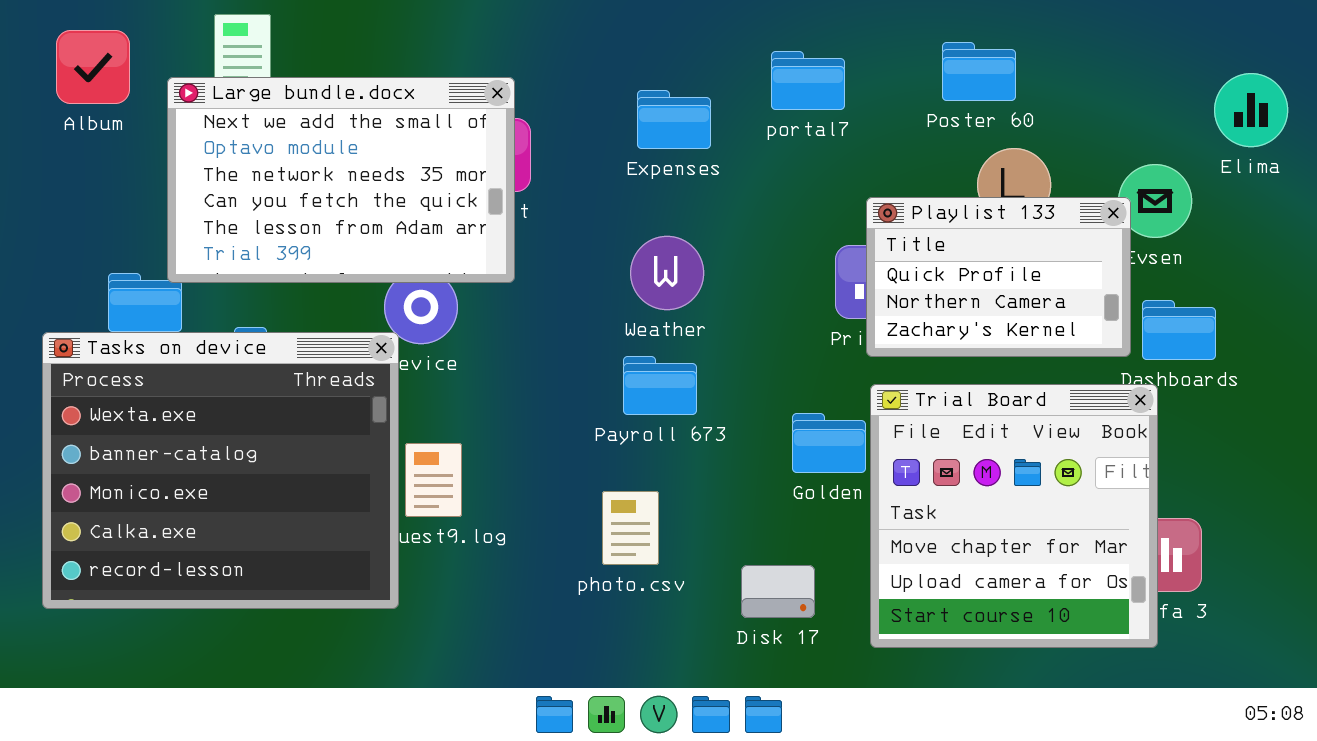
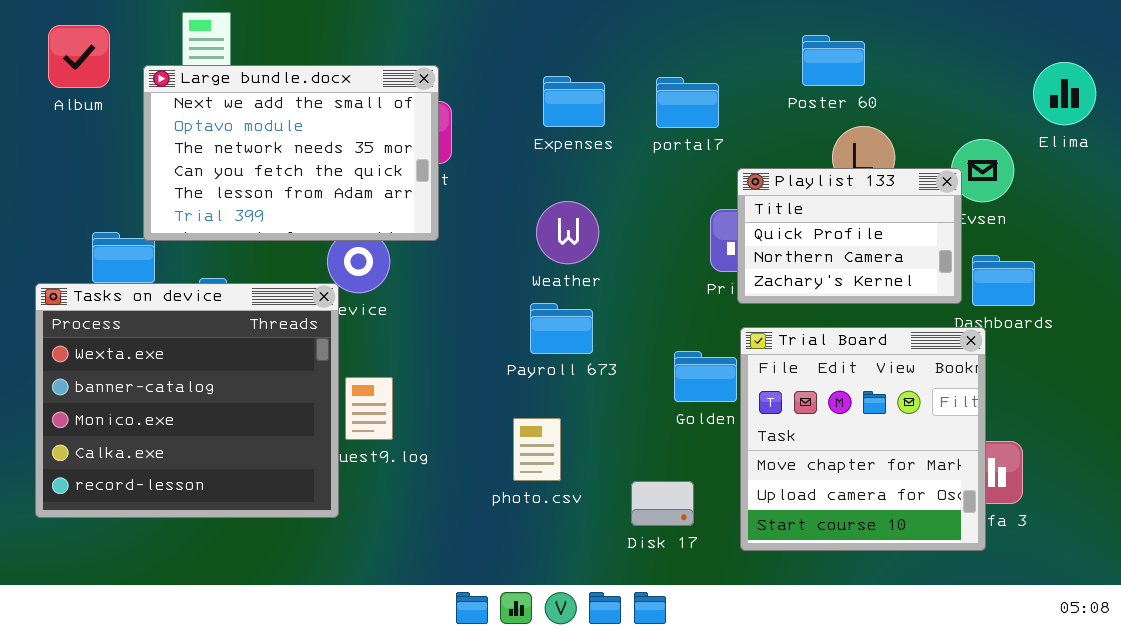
portal7: [771,51,845,110] -> [656,77,719,128], moved

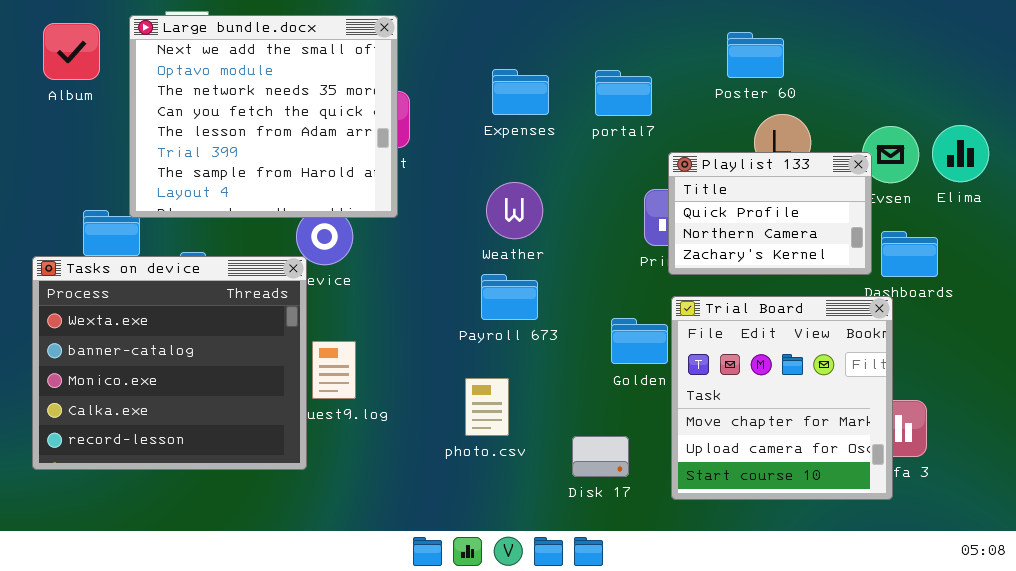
Elima: [1033,62,1096,125] -> [932,125,989,182], moved
Large bundle.docx: [143,65,439,241] -> [129,15,398,218], resized

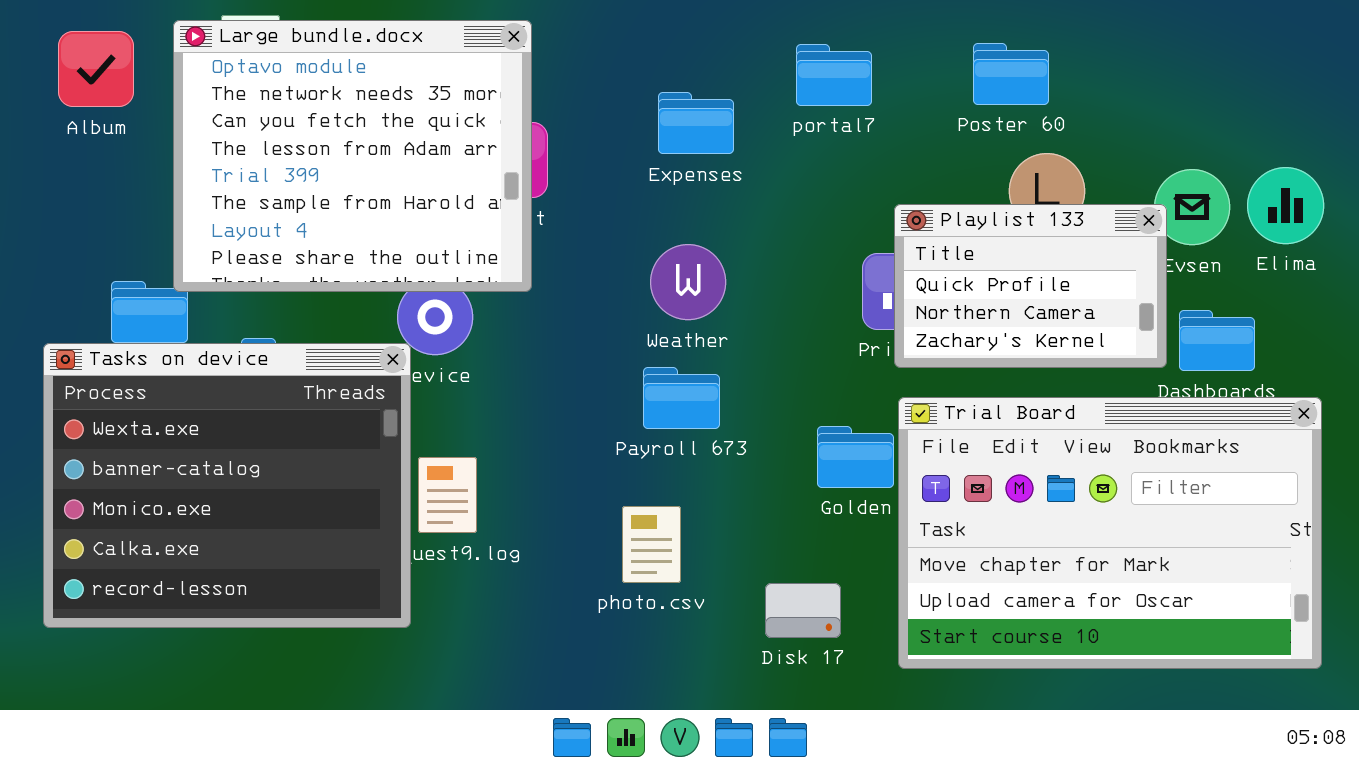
Large bundle.docx: [129,15,398,218] -> [173,20,532,292], scrolled down 1 row
portal7: [595,70,652,116] -> [796,44,872,106], moved
Trial Board: [671,296,893,500] -> [898,397,1322,669], resized

